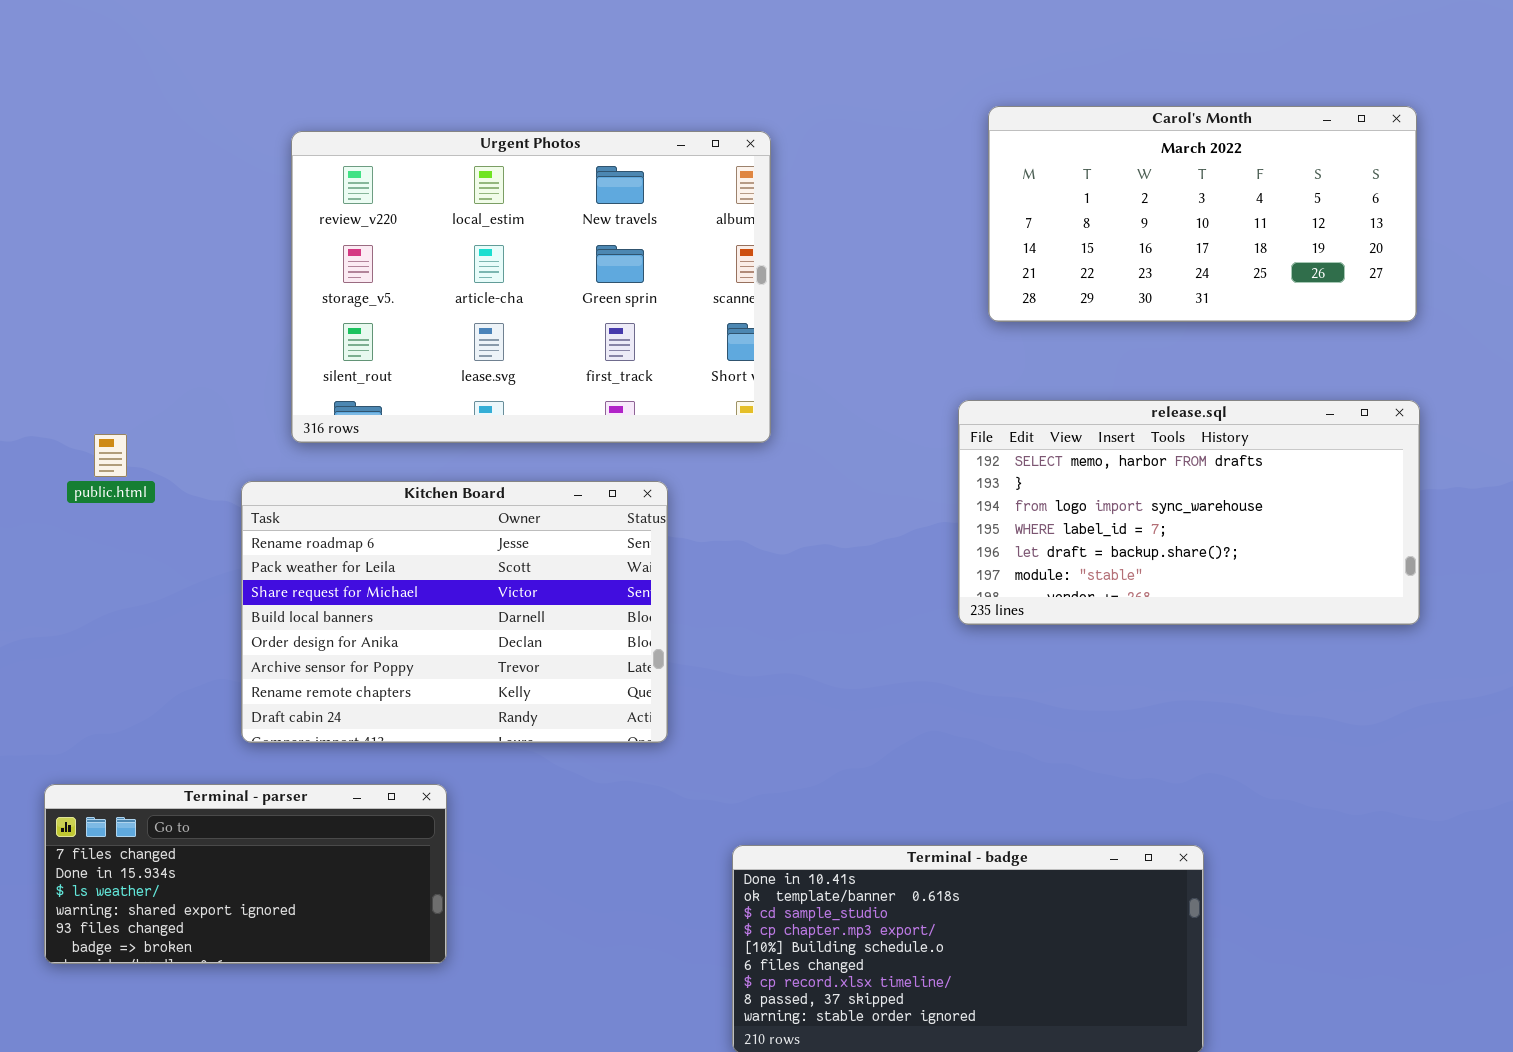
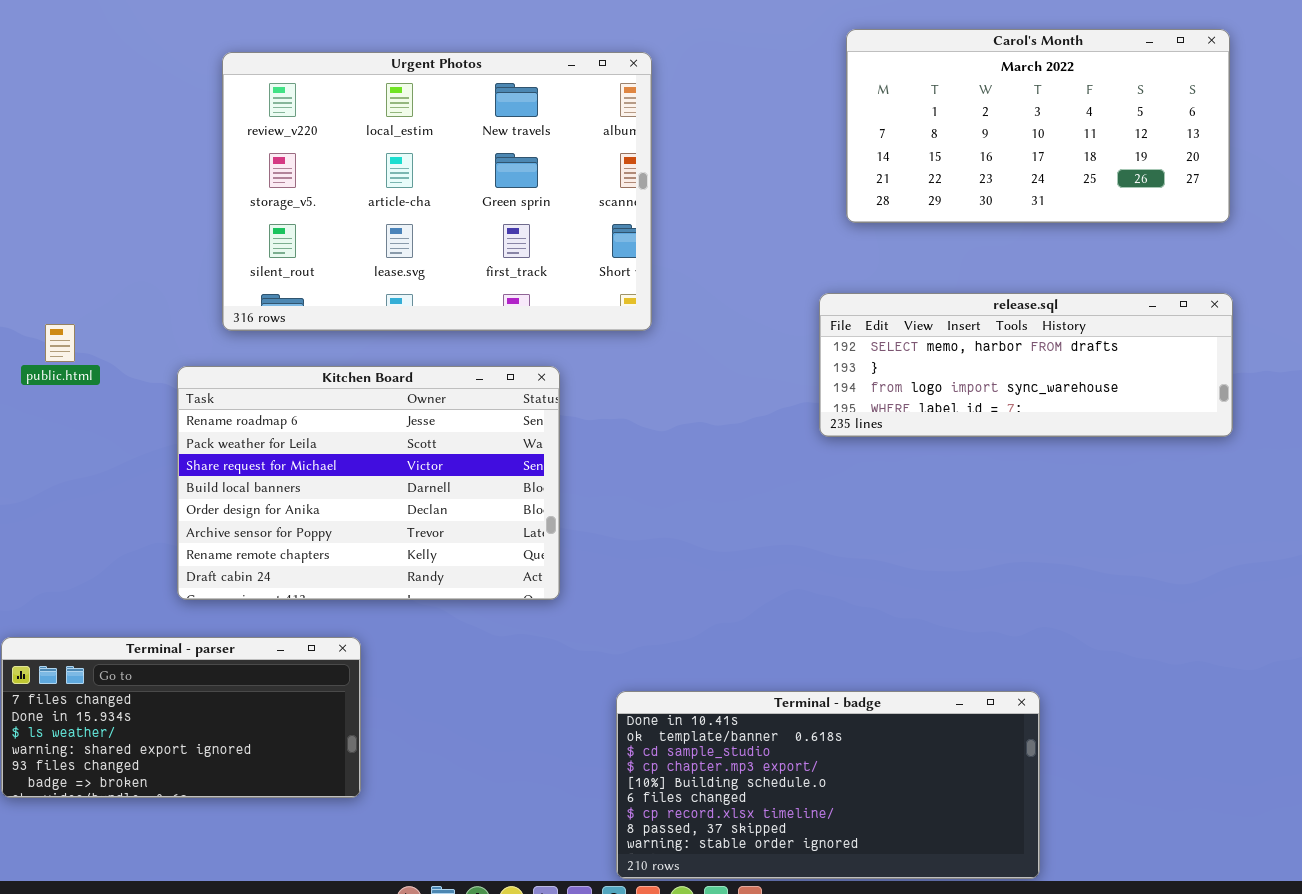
release.sql: [958,400,1420,625] -> [819,293,1233,437], resized

